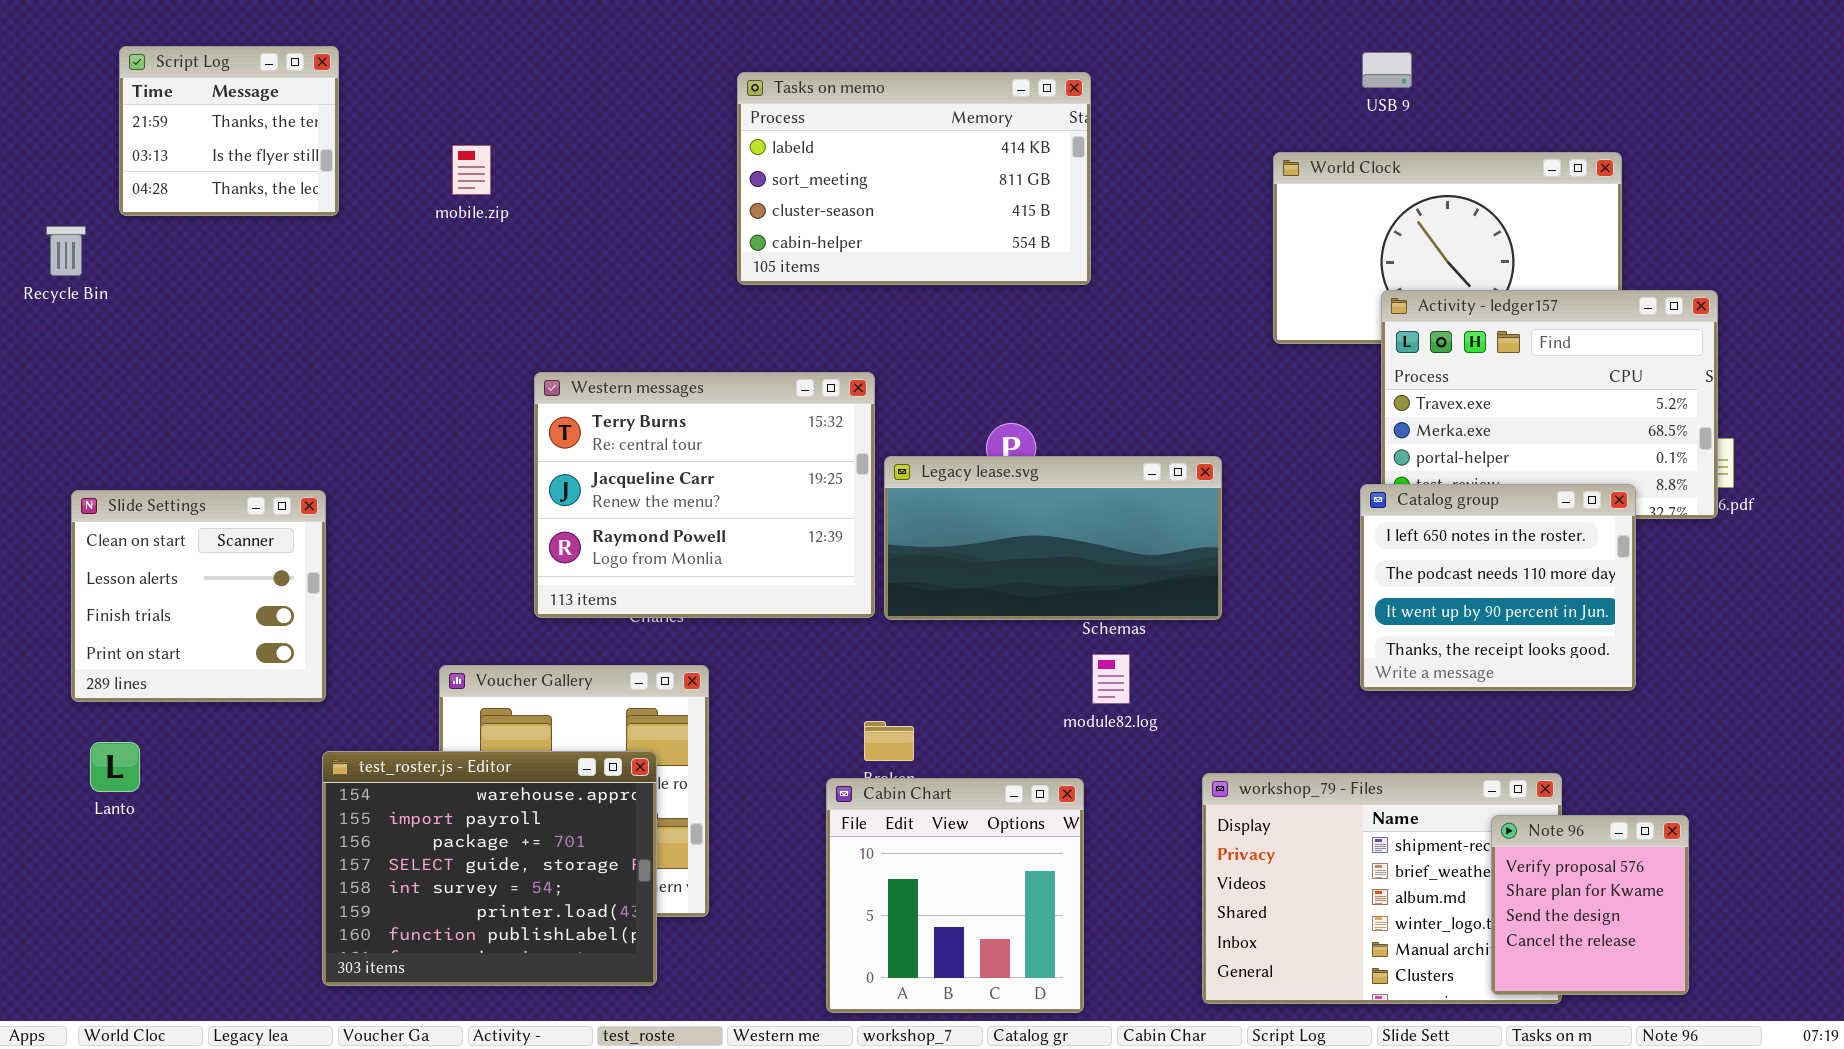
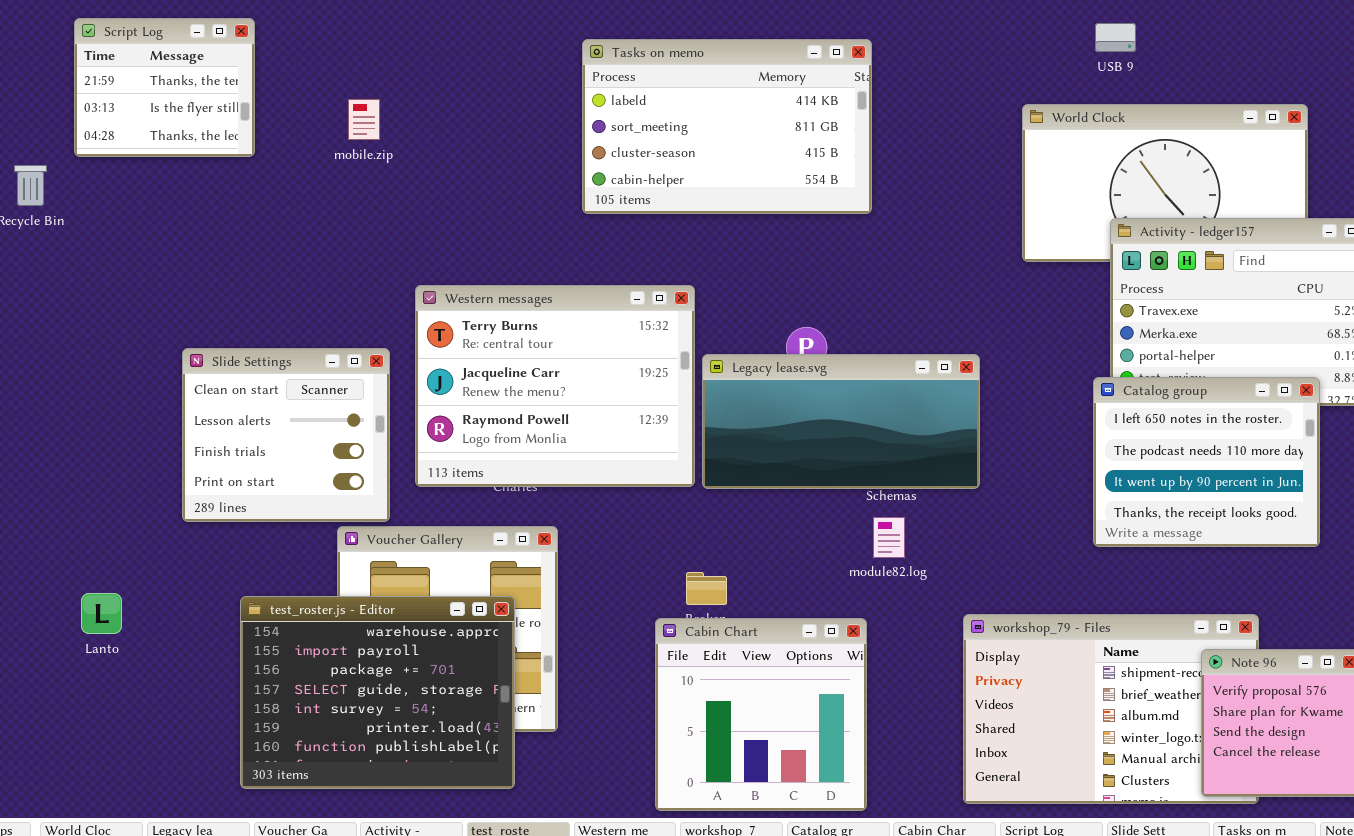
Slide Settings: [71,490,326,702] -> [182,348,390,522], moved
Lanto: [90,742,140,792] -> [81,593,122,634], moved

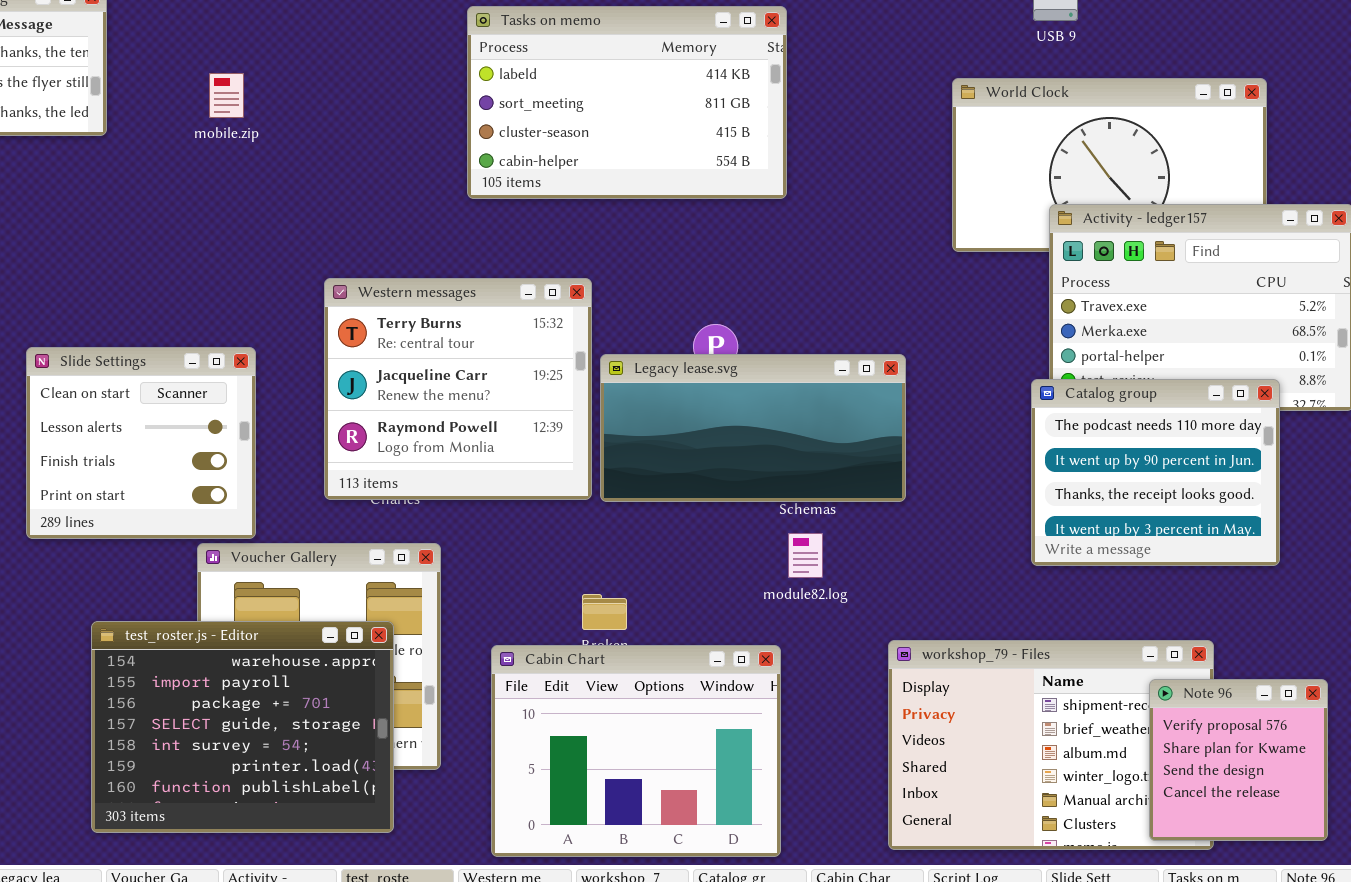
Western messages: [415,285,695,487] -> [324,278,592,500], resized
Catalog group: [1093,377,1320,547] -> [1031,379,1280,566], scrolled down 1 row
Cabin Chart: [655,618,867,811] -> [491,645,781,857], resized

